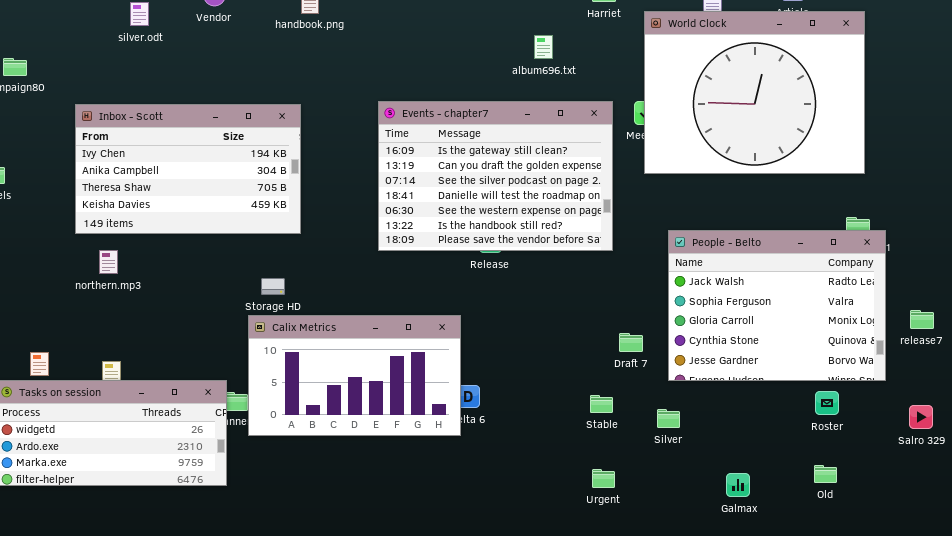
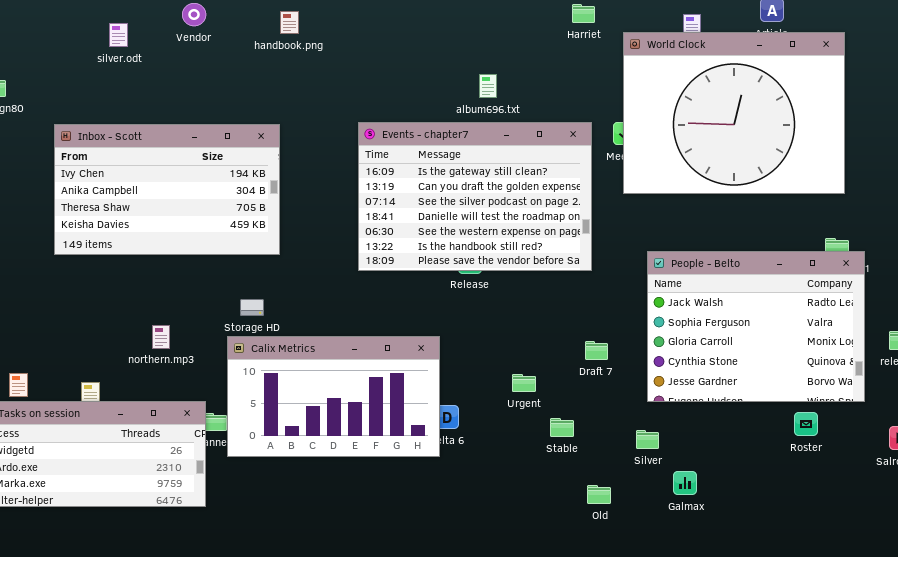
album696.txt: [534,35,553,59] -> [479,74,497,98], moved
northern.mp3: [99,250,118,274] -> [152,325,170,349], moved
Draft 7: [619,333,643,352] -> [585,341,608,360], moved
Stable: [590,395,613,413] -> [550,418,574,437], moved
Old: [814,465,837,483] -> [587,485,611,504], moved
Urgent: [592,469,615,488] -> [512,374,536,392], moved
Galmax: [726,473,750,497] -> [673,471,697,495], moved

